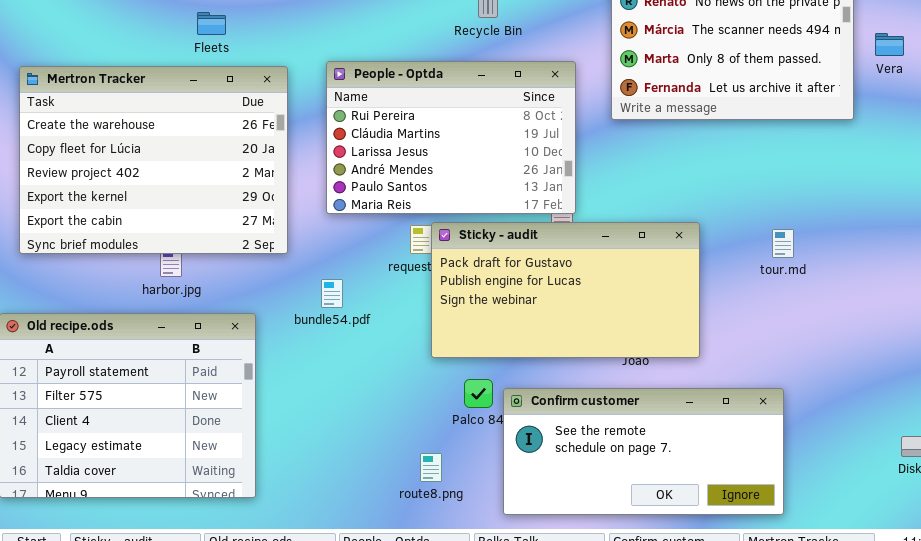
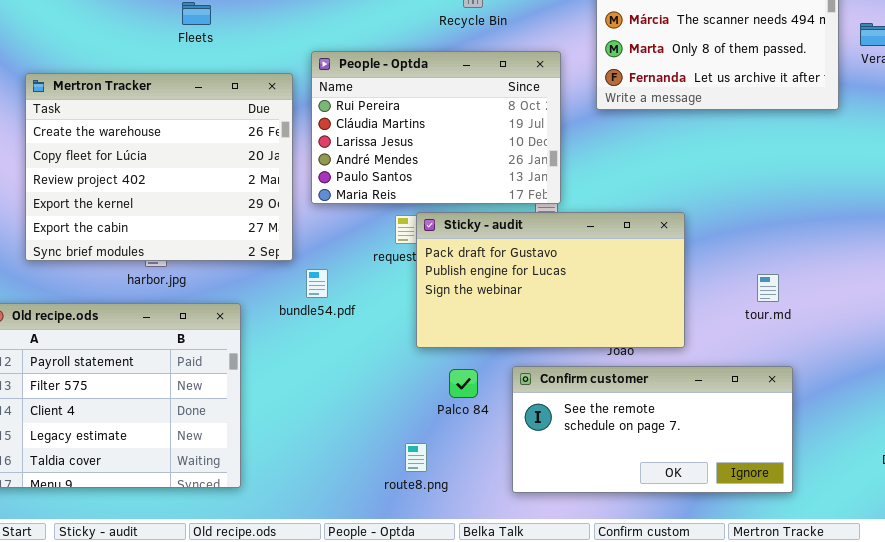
Mertron Tracker: [19,66,288,254] -> [25,73,293,261], moved
tour.md: [772,229,794,258] -> [757,274,779,302], moved
Confirm customer: [503,388,784,515] -> [512,366,793,493], moved

